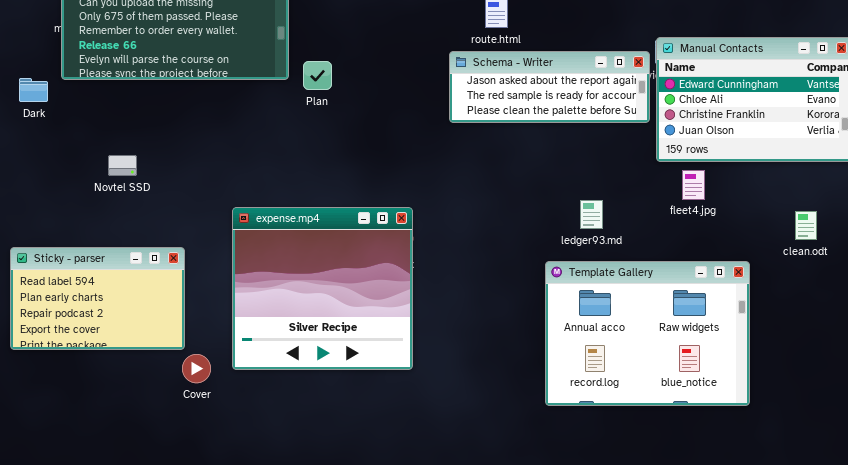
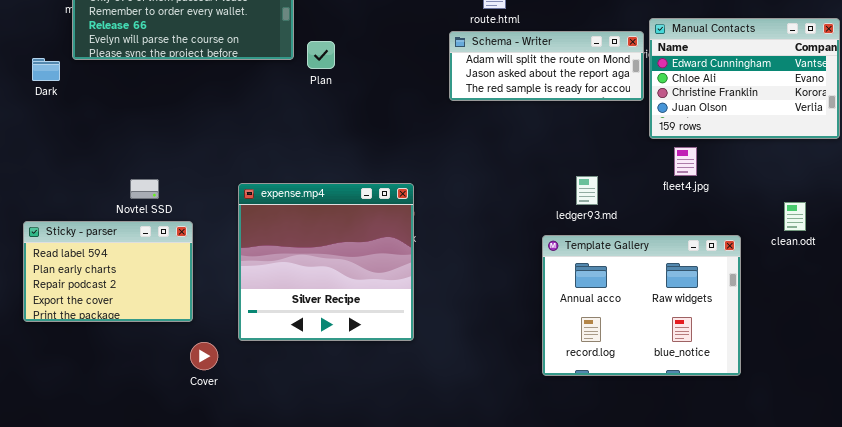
Schema - Writer: [449,51,650,123] -> [449,31,644,101], scrolled up 1 row
Novtel SSD: [108,155,137,176] -> [130,179,159,199], moved
clean.odt: [795,211,817,240] -> [784,202,806,231], moved
Cover: [182,354,211,383] -> [190,342,218,370], moved

